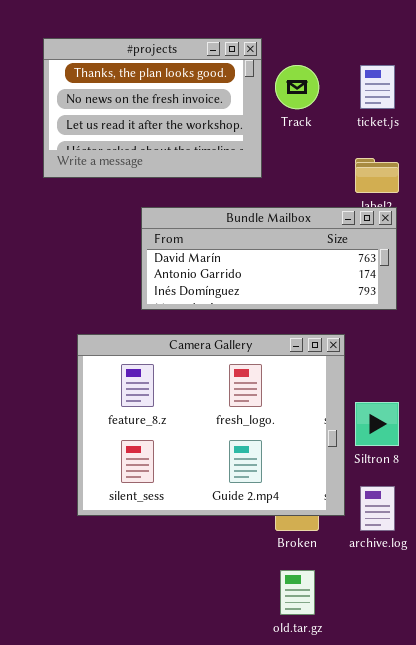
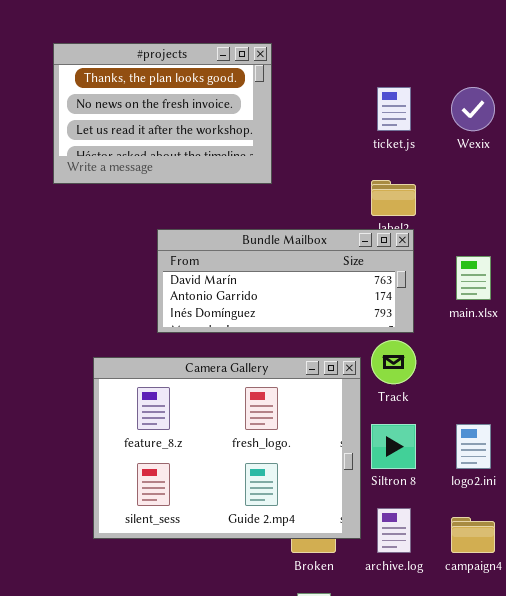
#projects: [43,38,262,178] -> [53,43,272,184], moved
Track: [275,65,319,109] -> [371,340,416,384], moved

